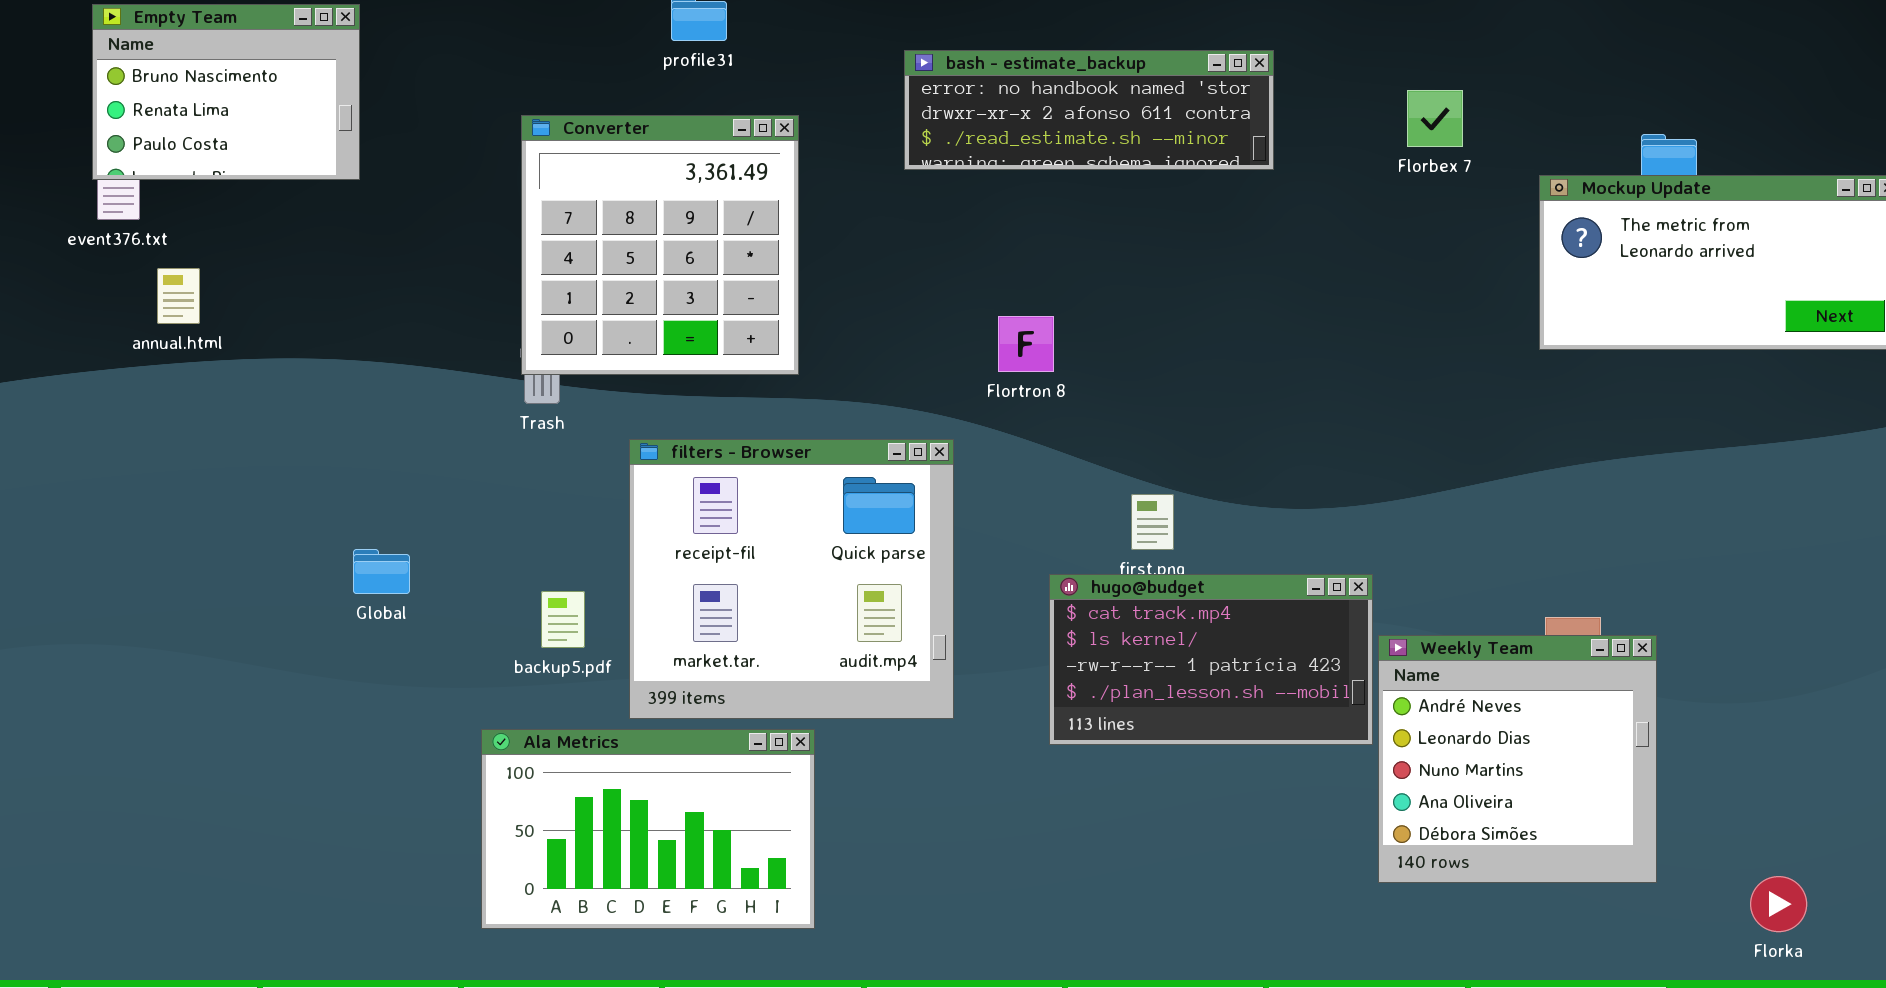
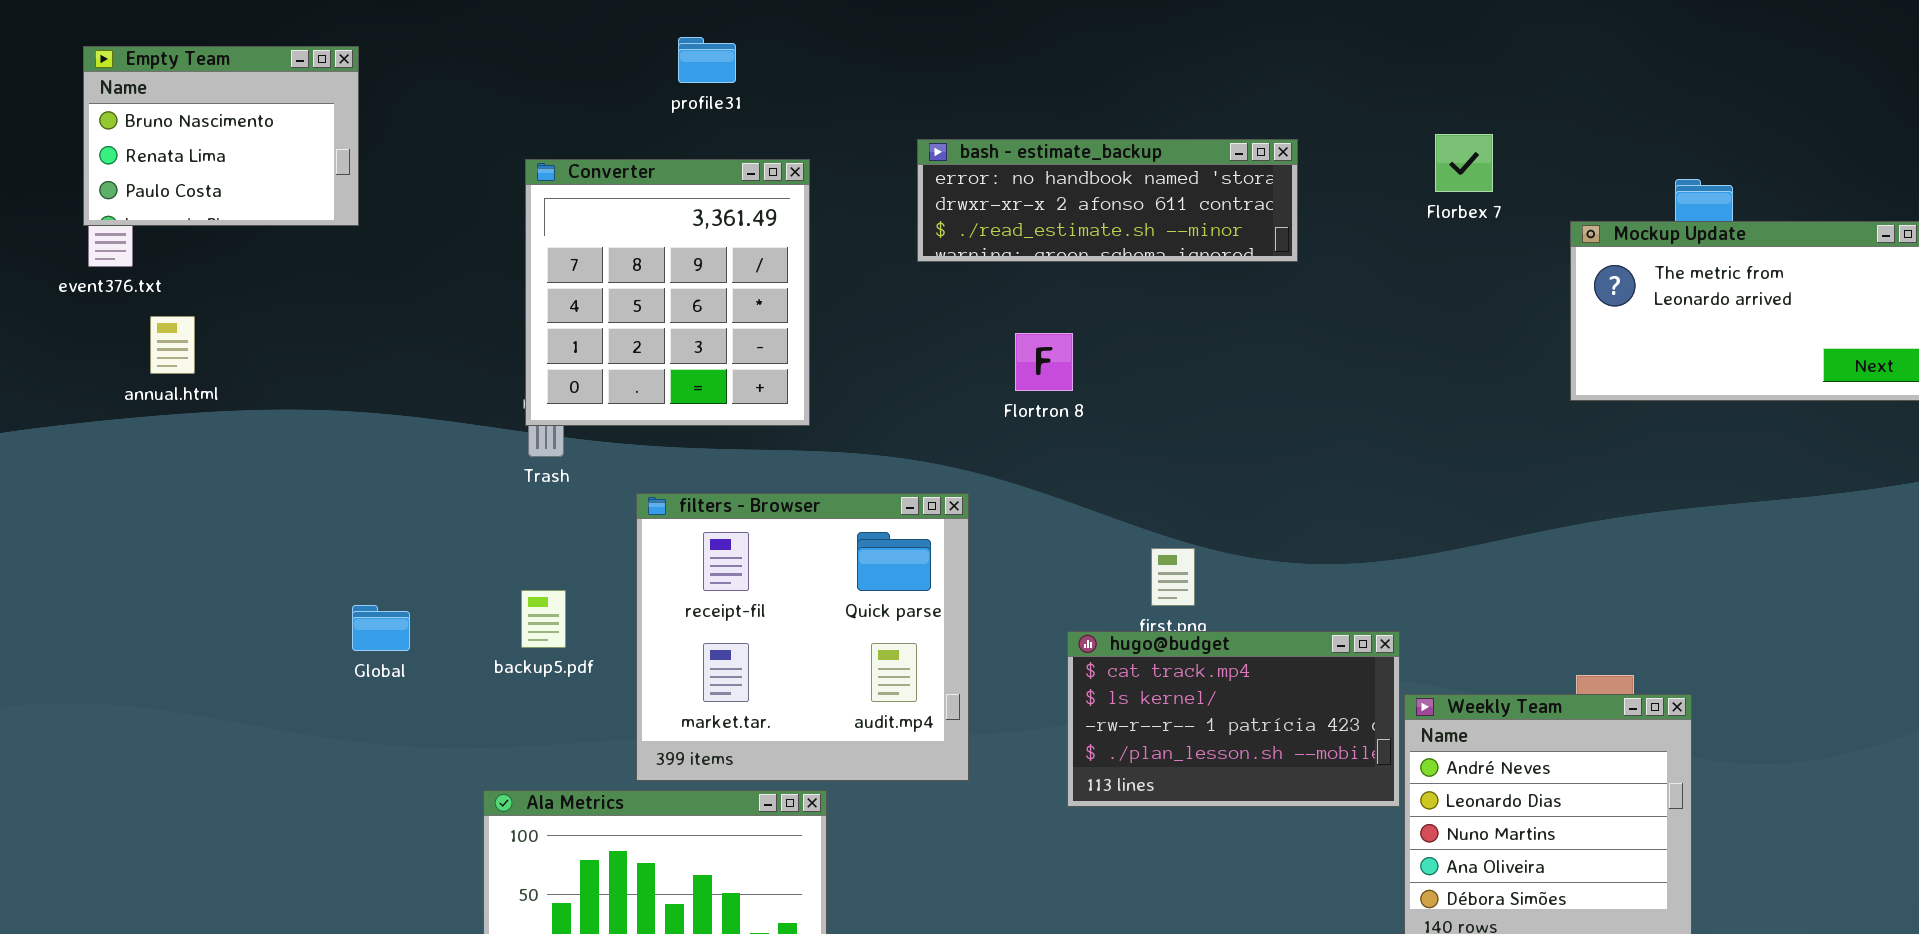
bash - estimate_backup: [904,50,1274,170] -> [917,139,1298,262], moved
Flortron 8: [998,316,1054,372] -> [1015,333,1073,391], moved
backup5.pdf: [541,591,585,648] -> [521,590,566,648], moved

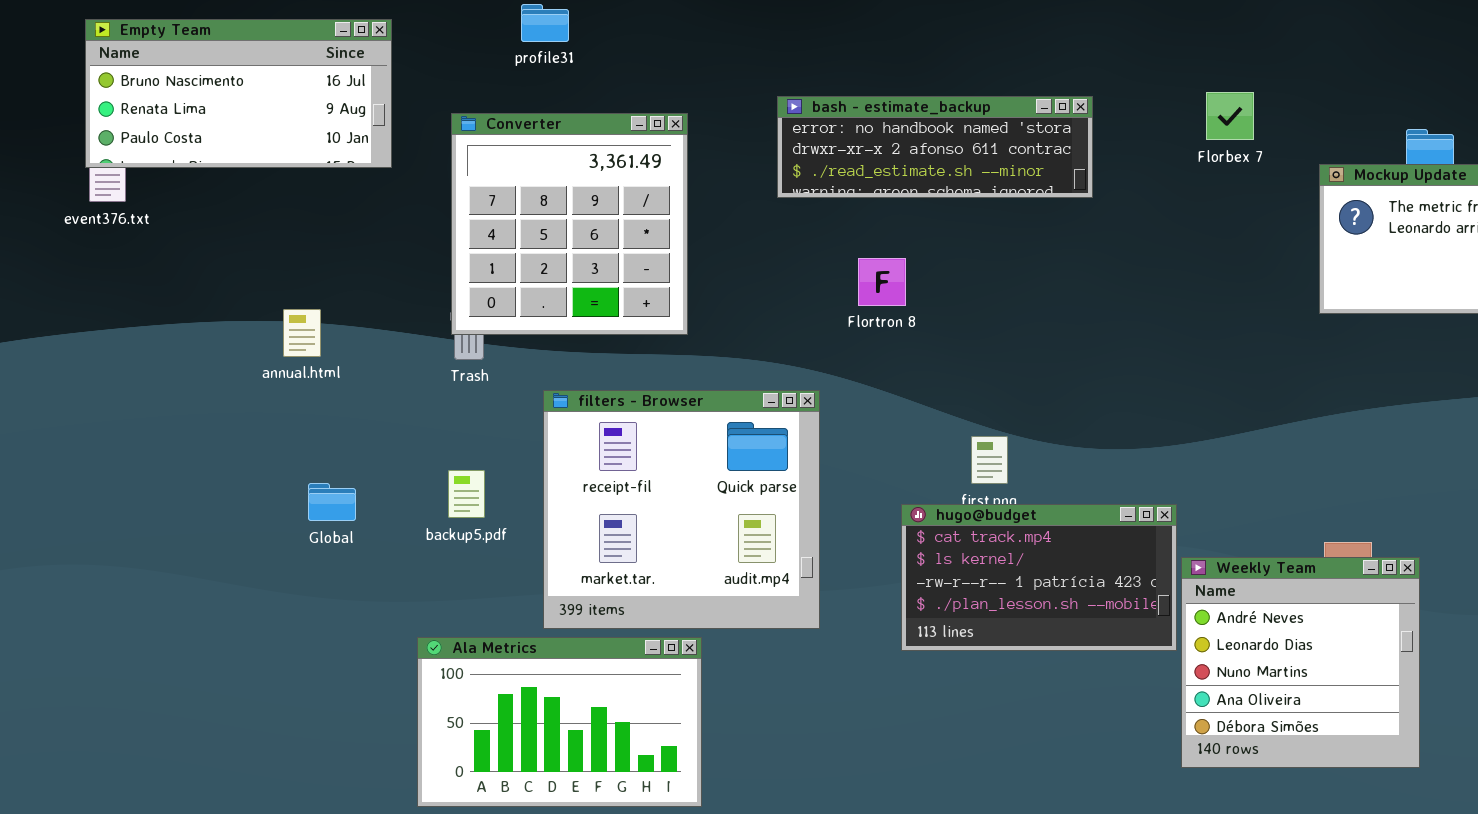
profile31: [678,37,736,83] -> [521,4,569,42], moved
Empty Team: [83,46,359,226] -> [85,19,392,168], resized
annual.html: [150,316,195,374] -> [283,309,321,357], moved

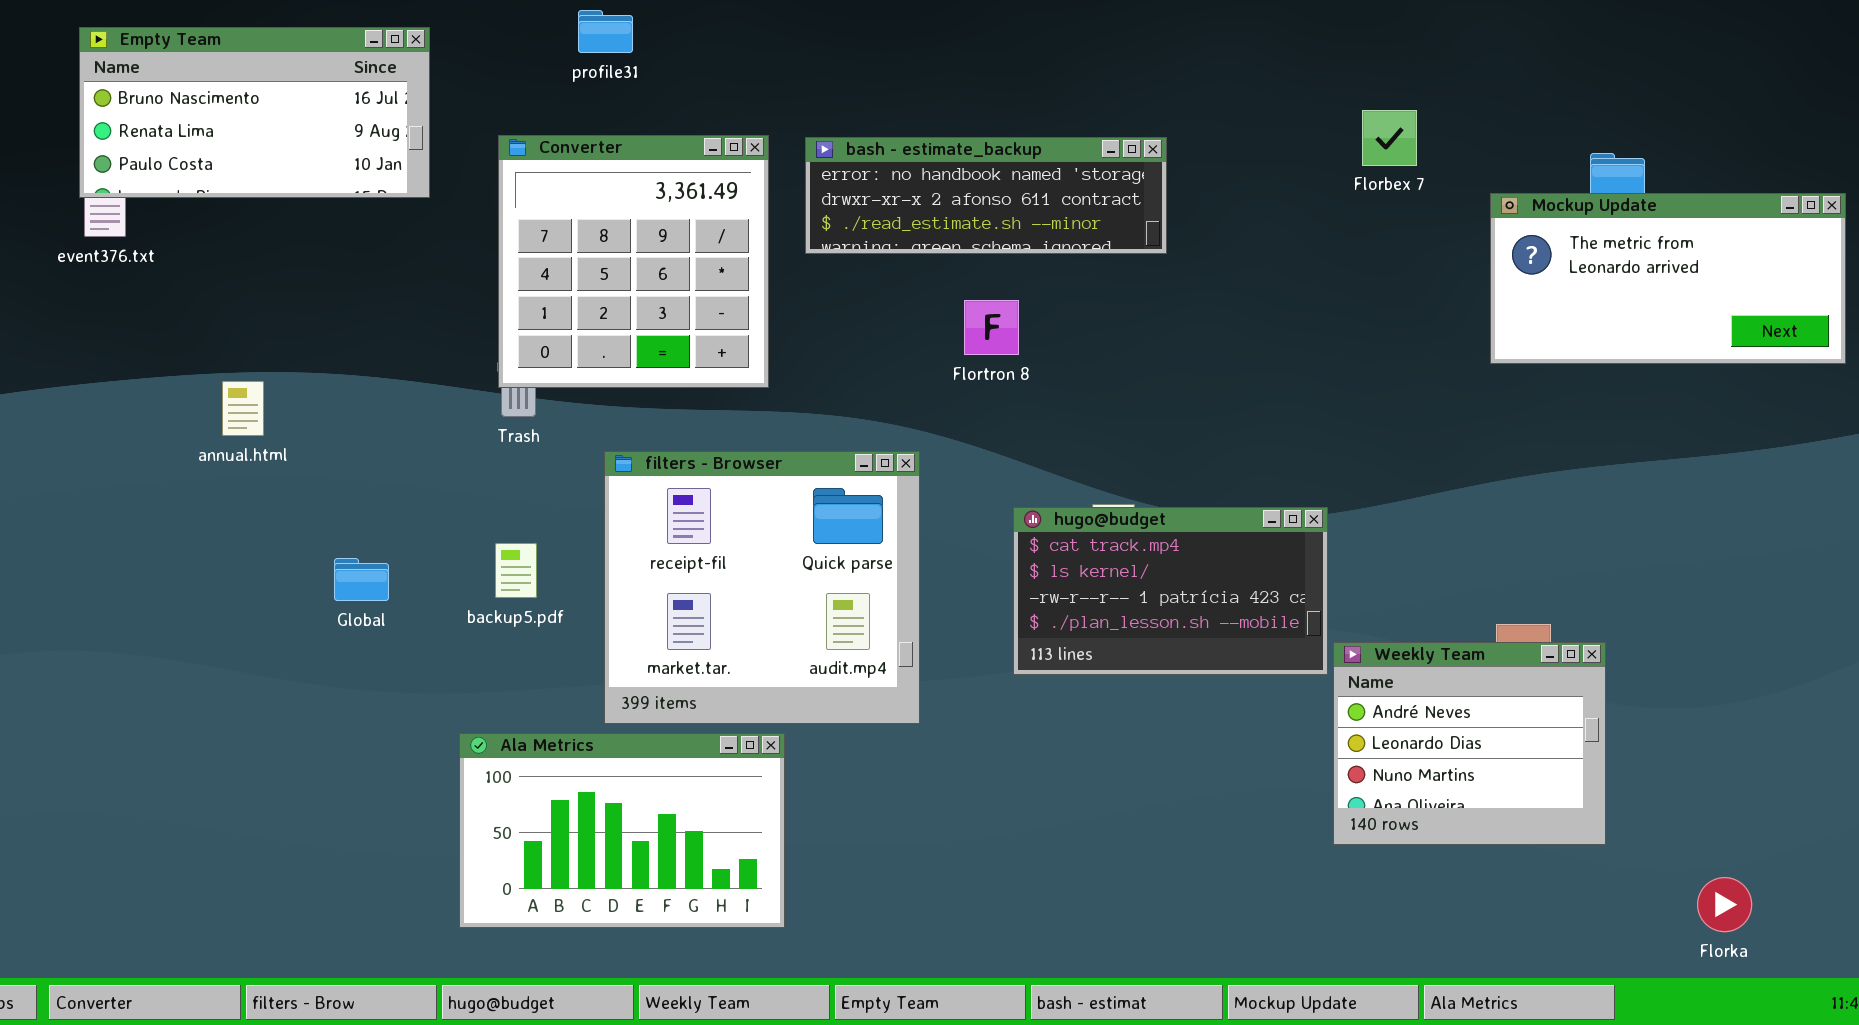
bash - estimate_backup: [777,96,1093,198] -> [805,137,1167,254], moved
annual.html: [283,309,321,357] -> [222,381,264,436], moved
hugo@budget: [901,504,1177,651] -> [1013,507,1328,675], moved
Weekly Team: [1181,557,1420,768] -> [1333,642,1606,845], resized

